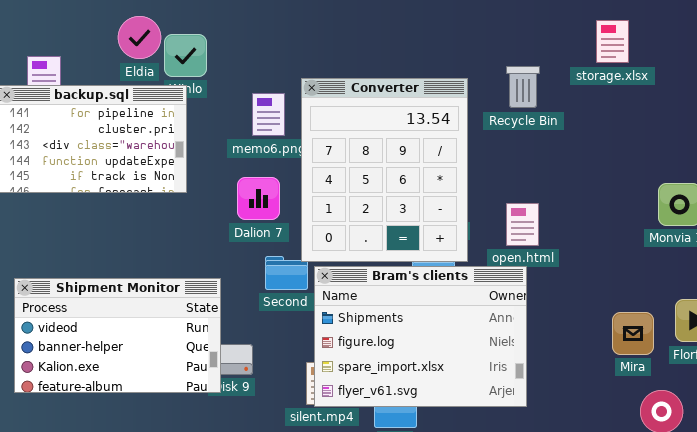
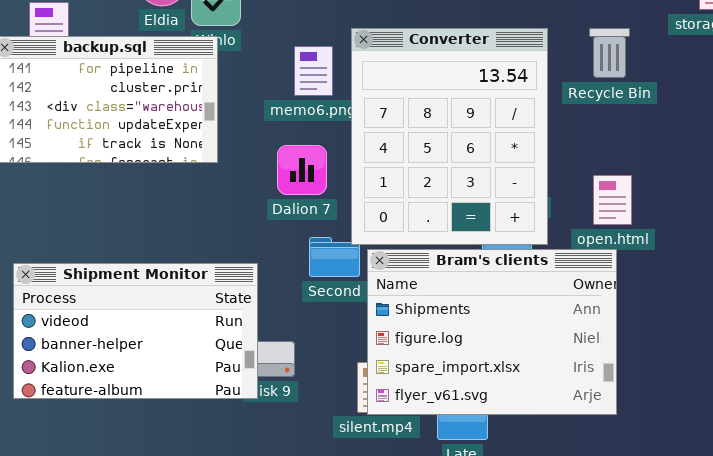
Recycle Bin: [506,66,540,108] -> [589,28,630,78], moved

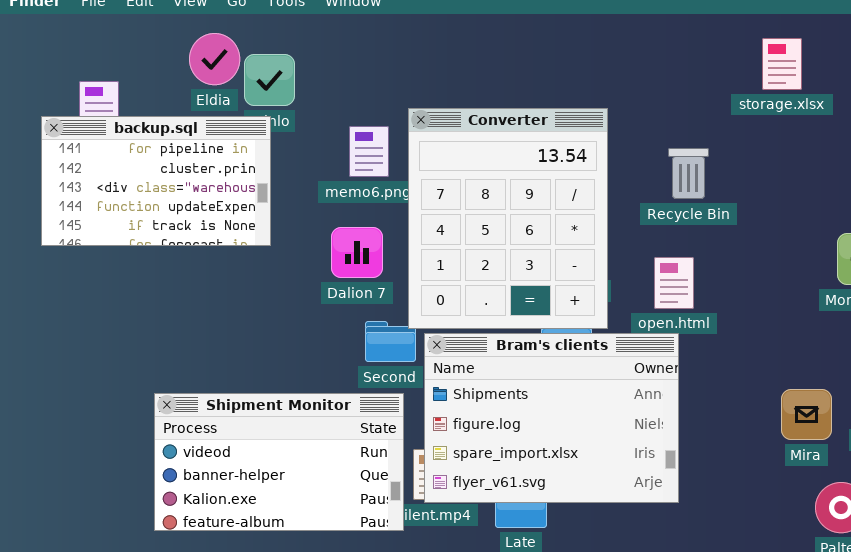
Recycle Bin: [589,28,630,78] -> [668,148,709,199], moved
Shipment Monitor: [13,263,258,399] -> [154,393,404,531], moved

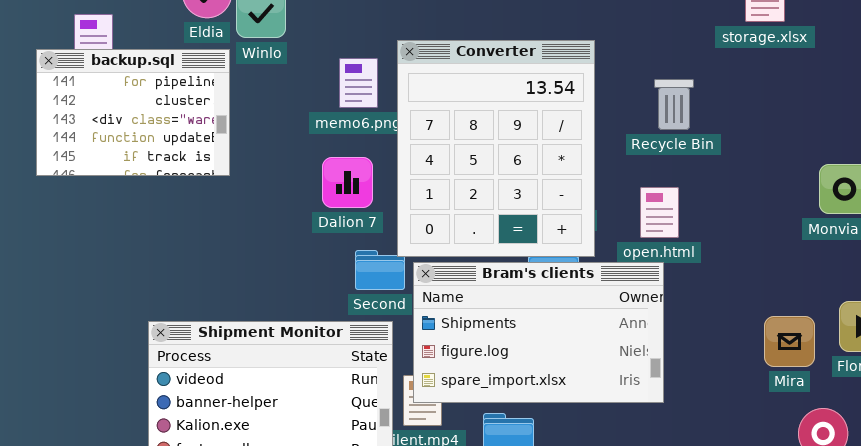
backup.sql: [41,116,271,246] -> [36,49,230,176], resized
Bram's clients: [424,333,679,503] -> [413,262,664,403], resized

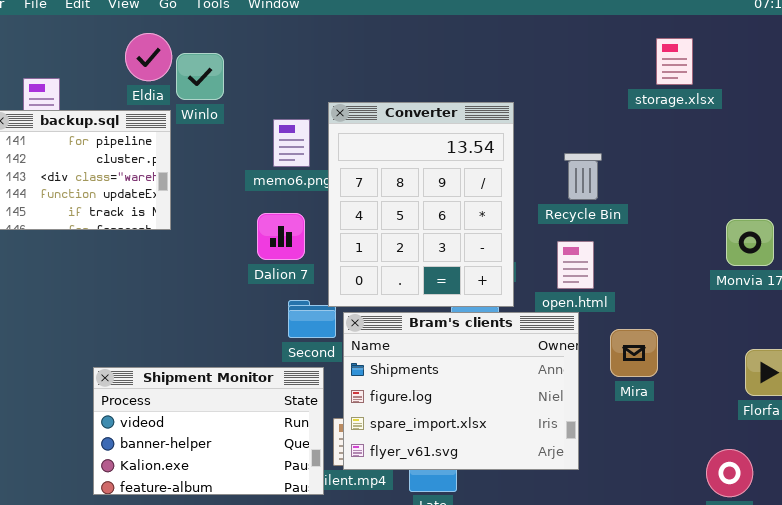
Recycle Bin: [654,79,694,130] -> [564,153,602,200], moved
Bram's clients: [413,262,664,403] -> [343,312,579,470], resized
Mira: [764,316,815,367] -> [610,329,658,377], moved

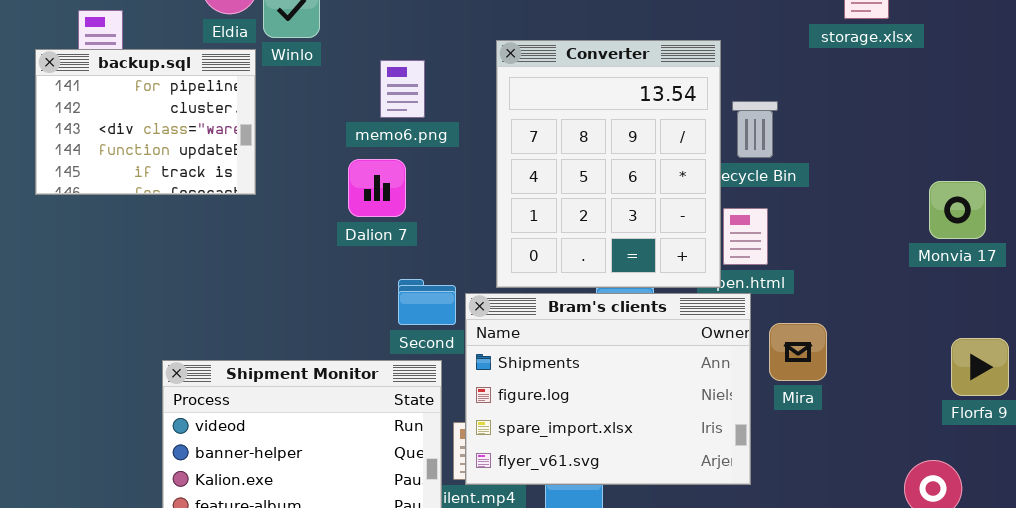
Converter: [328,102,514,307] -> [496,40,721,288], moved
Dalion 7: [257,213,305,260] -> [348,159,406,217], moved
Mira: [610,329,658,377] -> [769,323,827,381], moved

